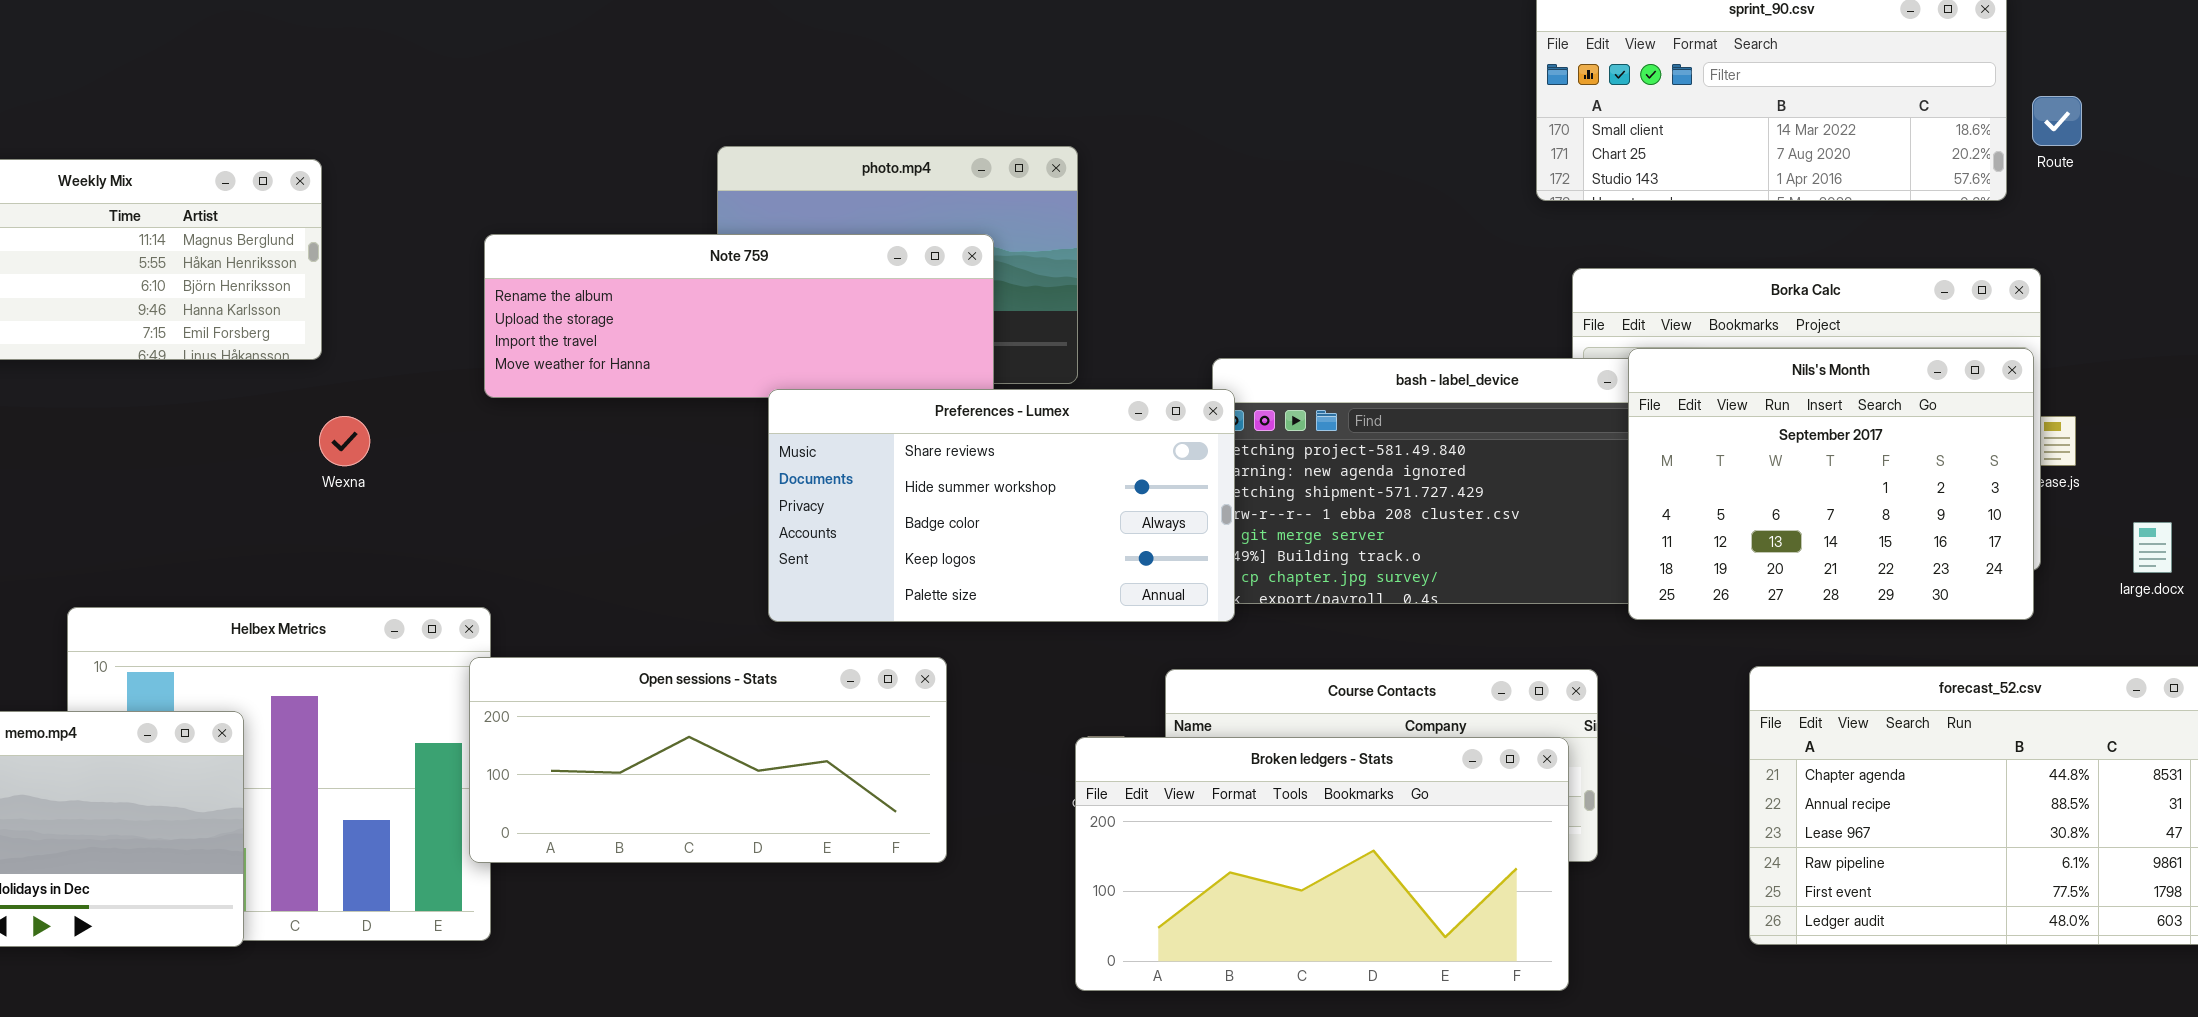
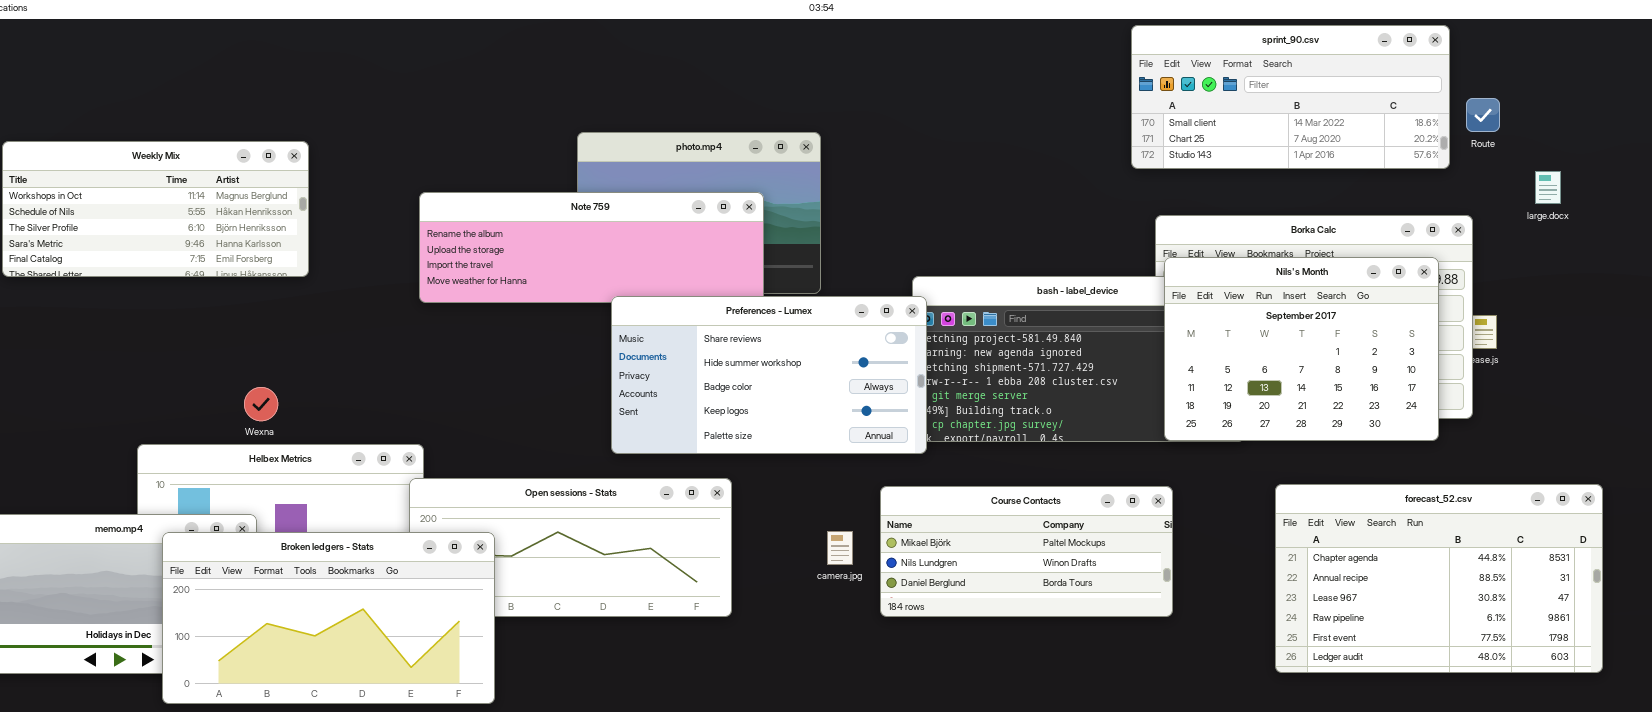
Nils's Month: [1628,348,2034,620] -> [1164,257,1439,441], moved
Wexna: [319,416,370,466] -> [244,387,278,421], moved
large.docx: [2133,522,2172,573] -> [1535,171,1561,204], moved
Broken ledgers - Stats: [1075,737,1569,991] -> [162,532,495,704], moved

